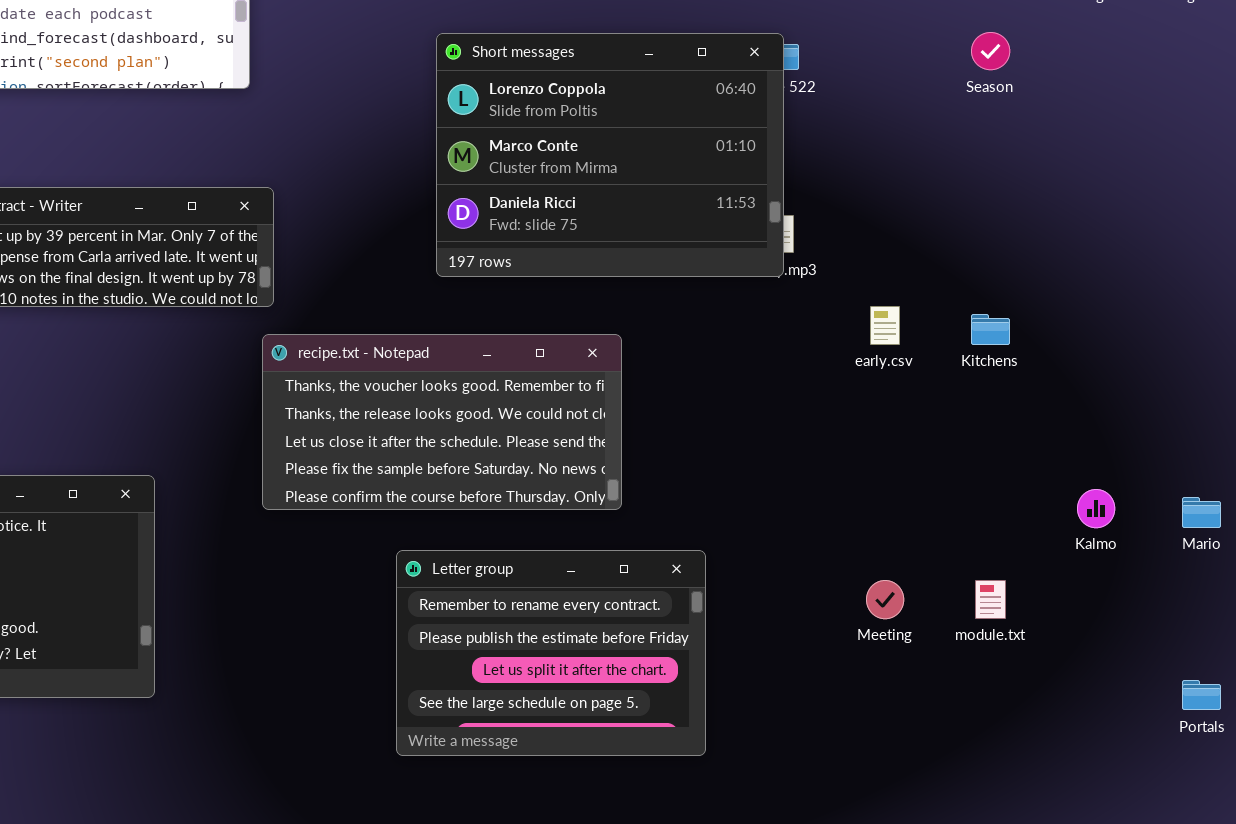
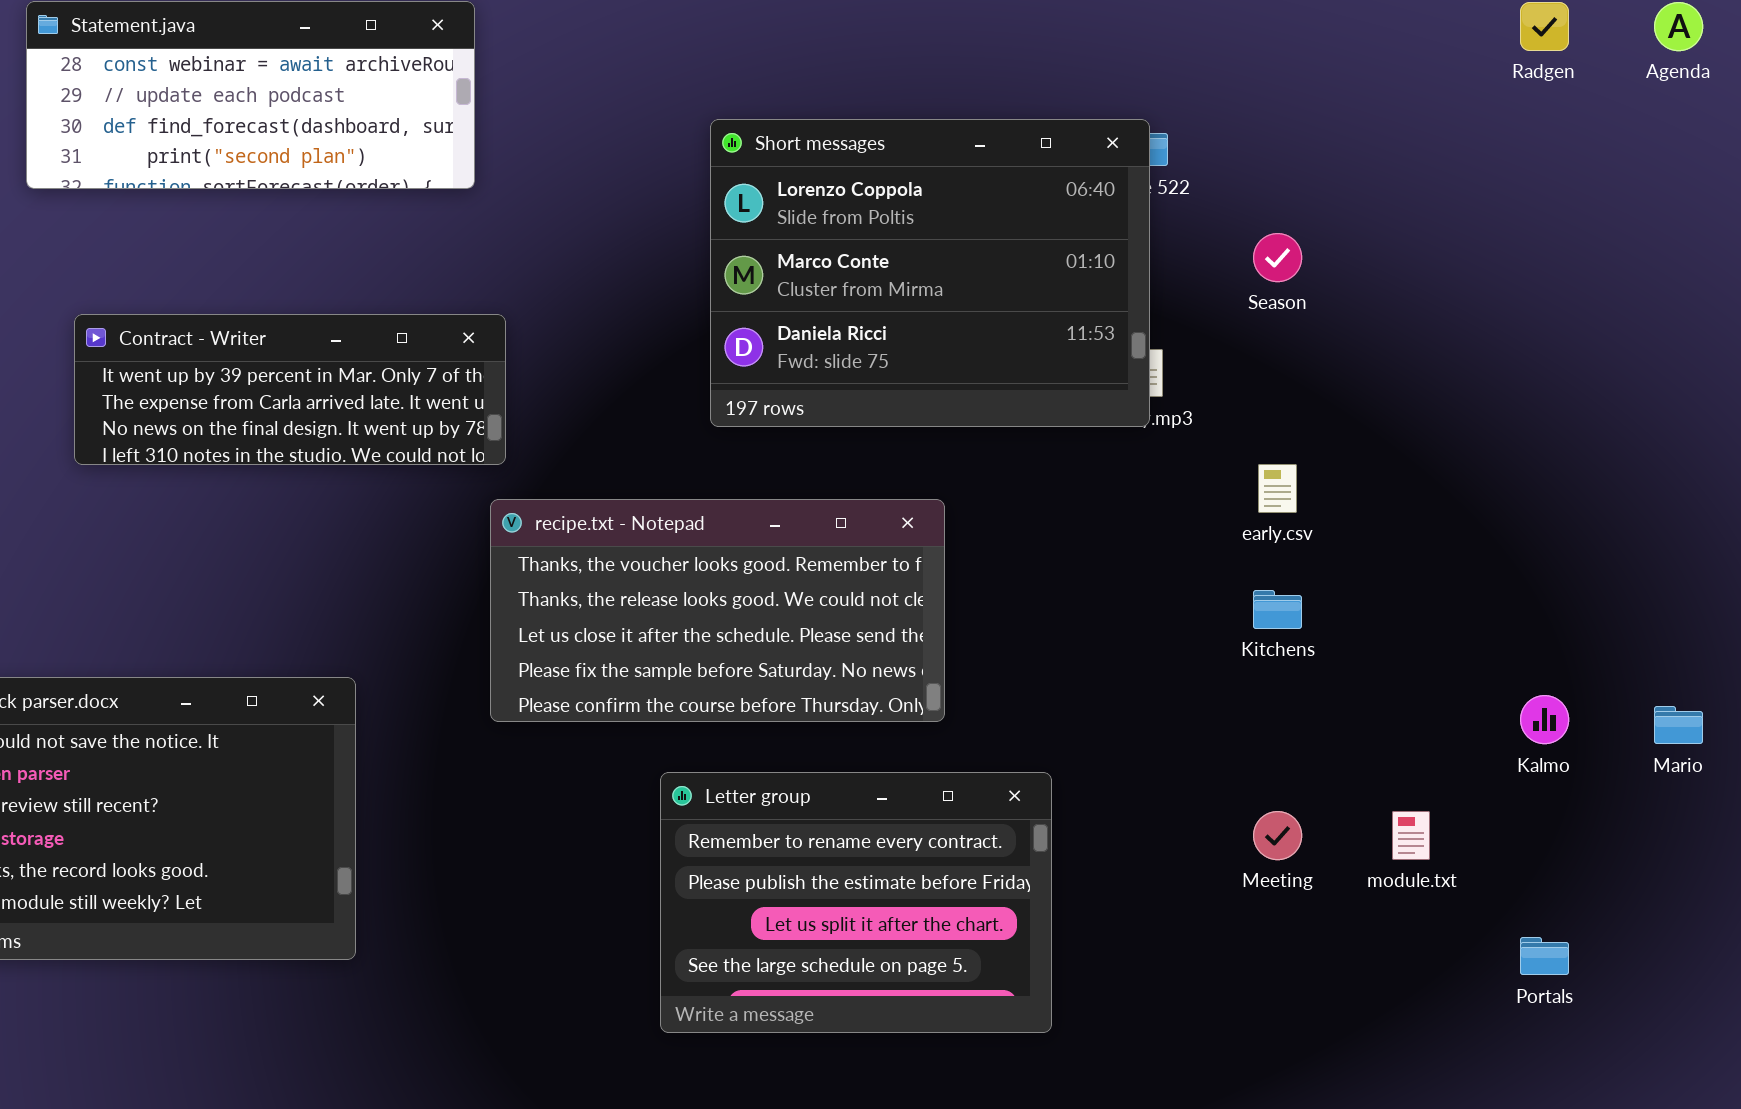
Season: [971,32,1010,70] -> [1253,233,1302,282], moved
Kitchens: [971,314,1010,345] -> [1253,590,1302,629], moved
Portals: [1182,680,1221,710] -> [1520,937,1569,975], moved

